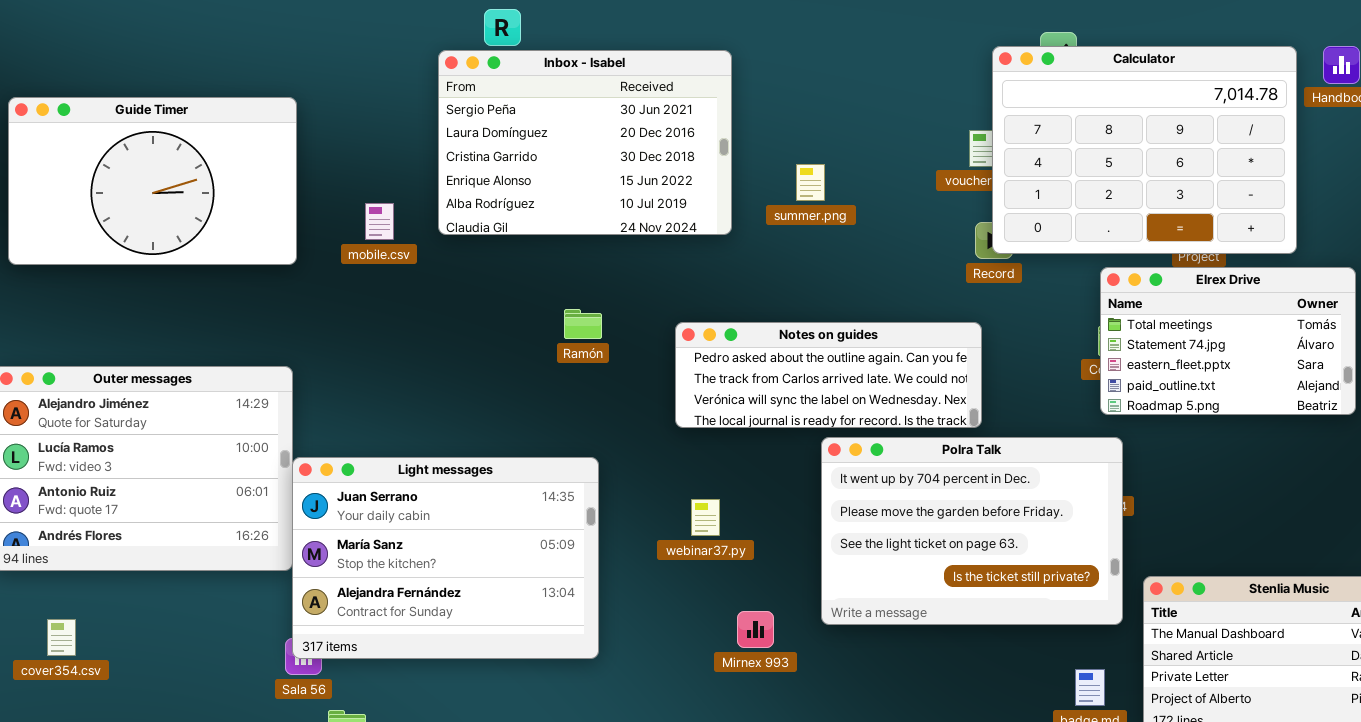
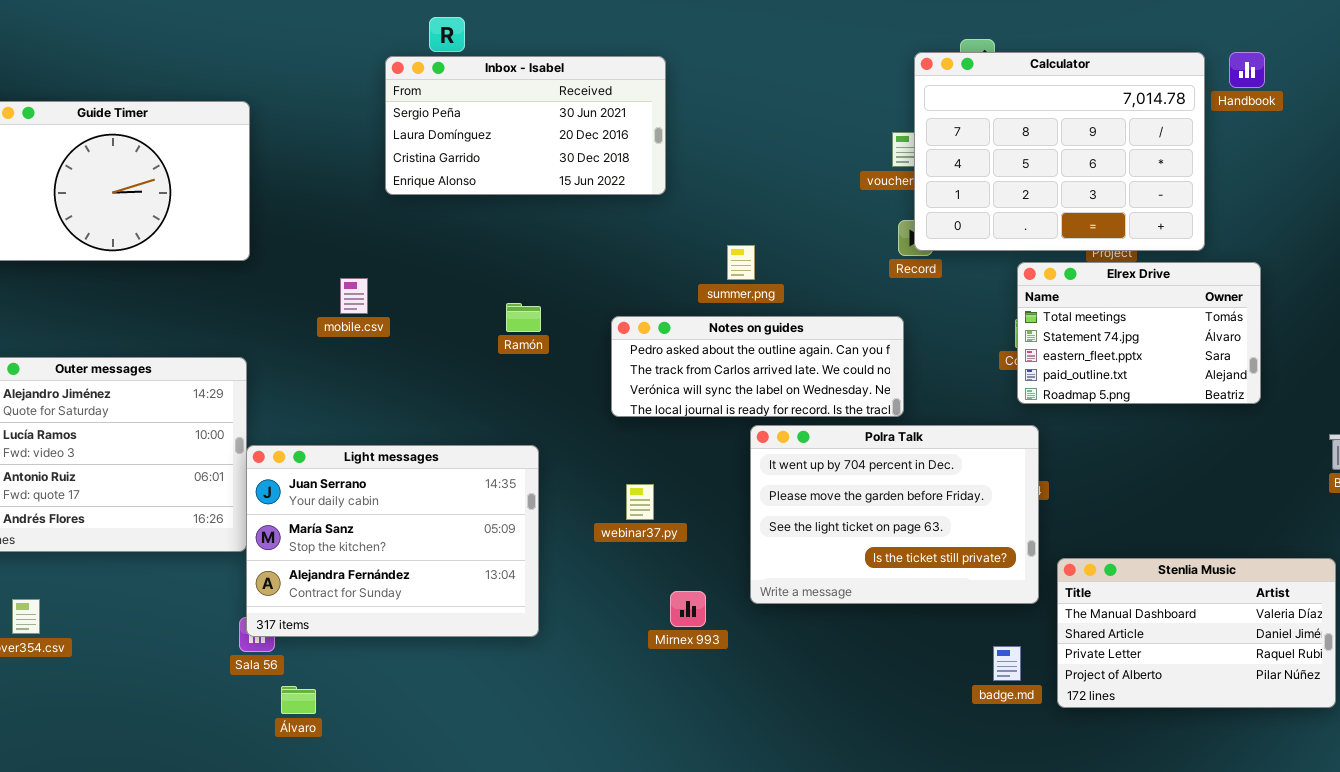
Inbox - Isabel: [438,50,732,235] -> [385,56,666,195], resized
summer.png: [796,164,825,201] -> [727,245,755,280], moved
mobile.csv: [365,203,394,240] -> [340,278,368,314], moved

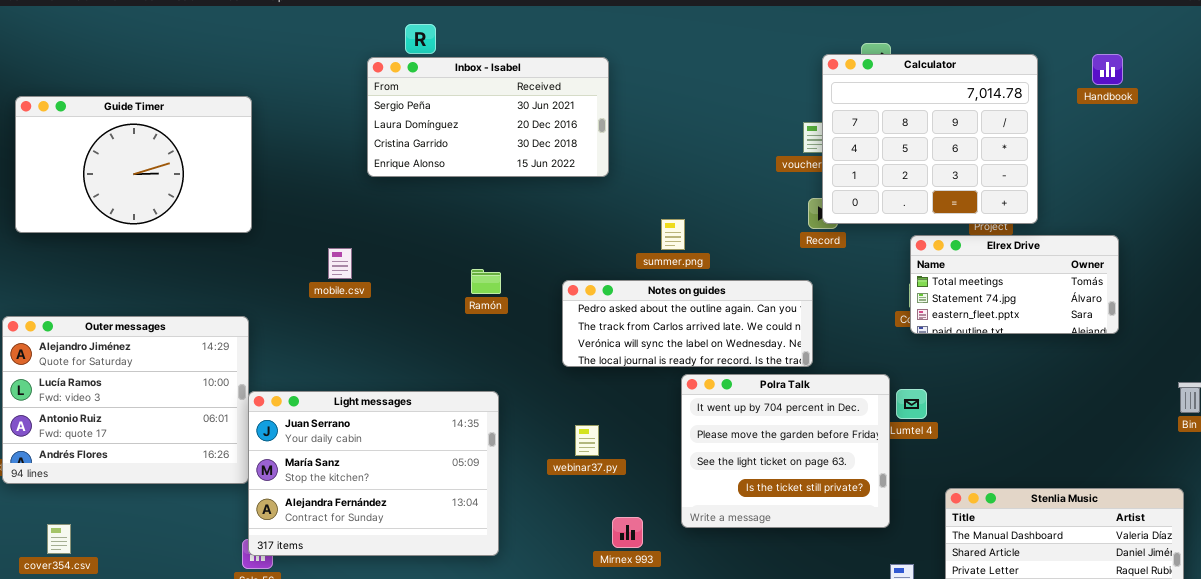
Calculator: [914,52,1205,251] -> [822,54,1038,224], resized
Elrex Drive: [1017,262,1261,404] -> [910,235,1119,334], resized
Polra Talk: [750,425,1039,604] -> [681,374,890,528], resized

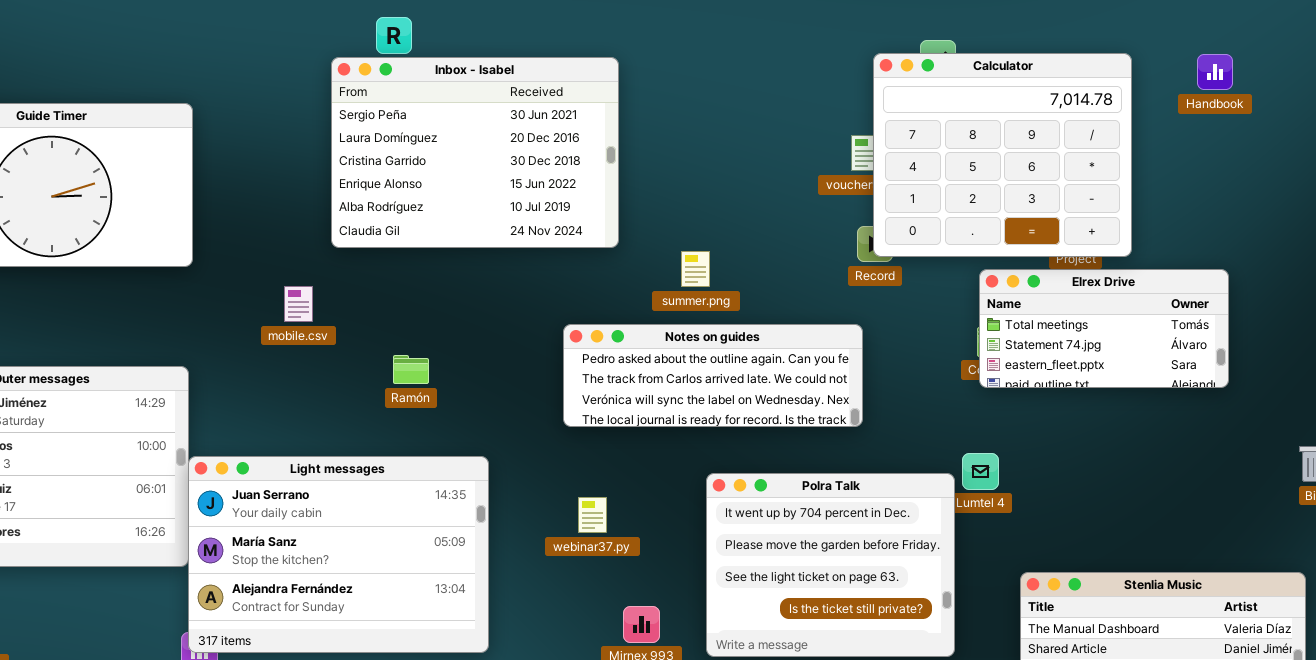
Inbox - Isabel: [367,57,609,177] -> [331,57,619,248], resized
Ramón: [471,269,501,294] -> [393,355,429,384], moved
Polra Talk: [681,374,890,528] -> [706,473,955,657], moved

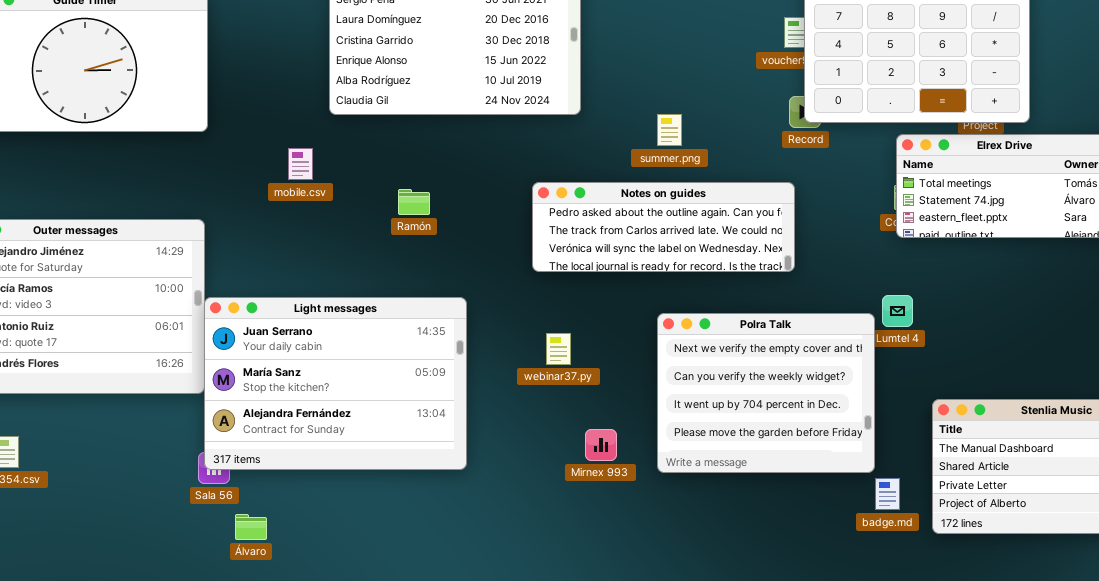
summer.png: [681,251,710,287] -> [657,114,682,146], moved
Ramón: [393,355,429,384] -> [398,189,430,215], moved
Polra Talk: [706,473,955,657] -> [657,313,875,473], scrolled up 2 rows

